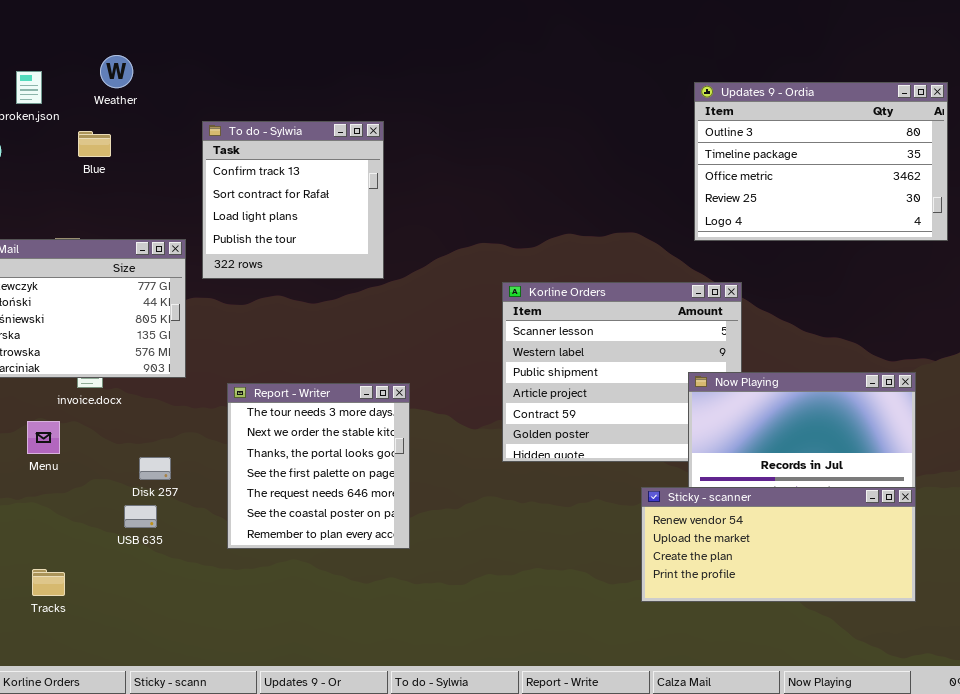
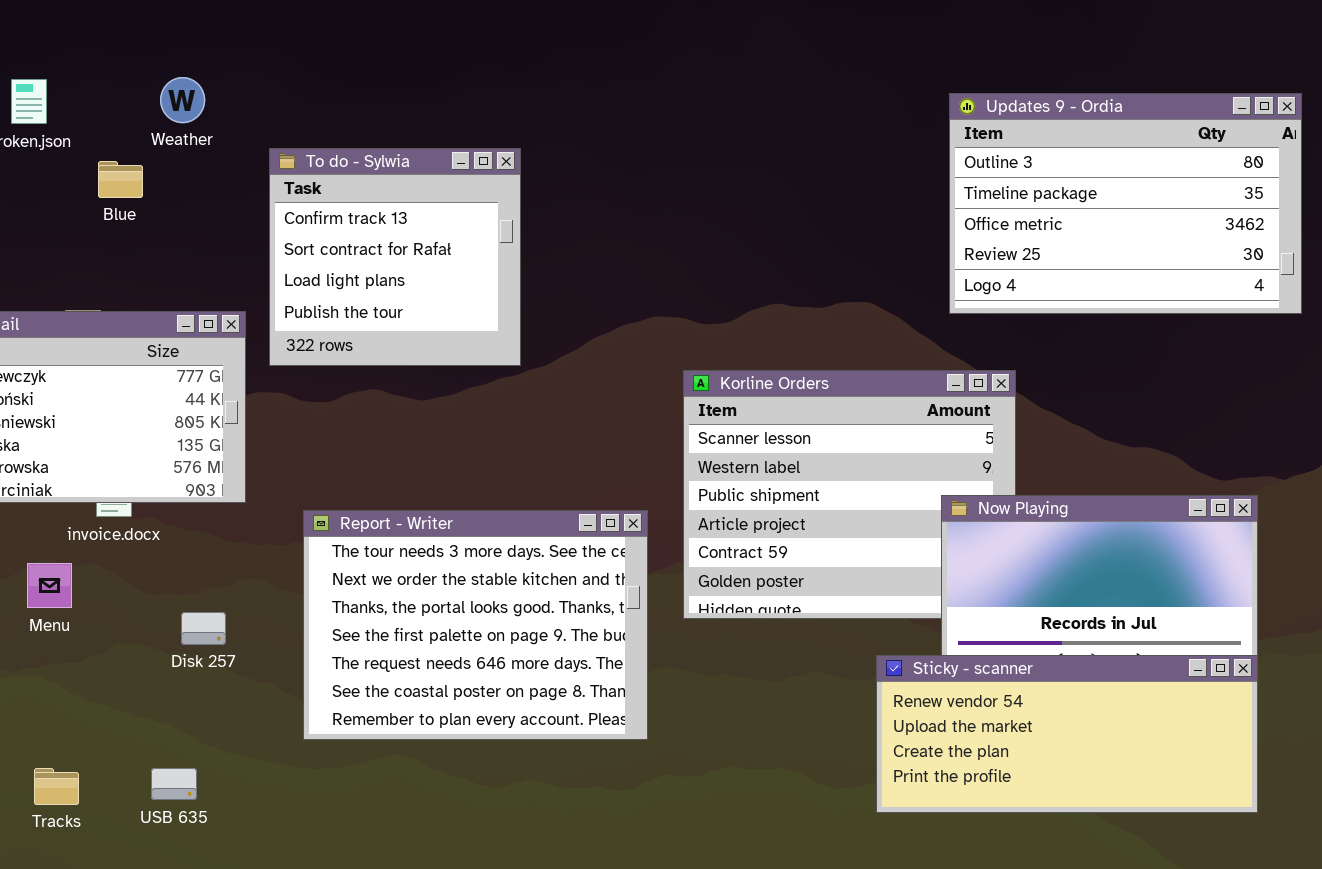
Weather: [100,55,133,88] -> [160,77,205,123], moved
Report - Writer: [227,383,410,549] -> [303,510,648,740], resized
USB 635: [124,505,157,528] -> [151,768,197,800], moved

